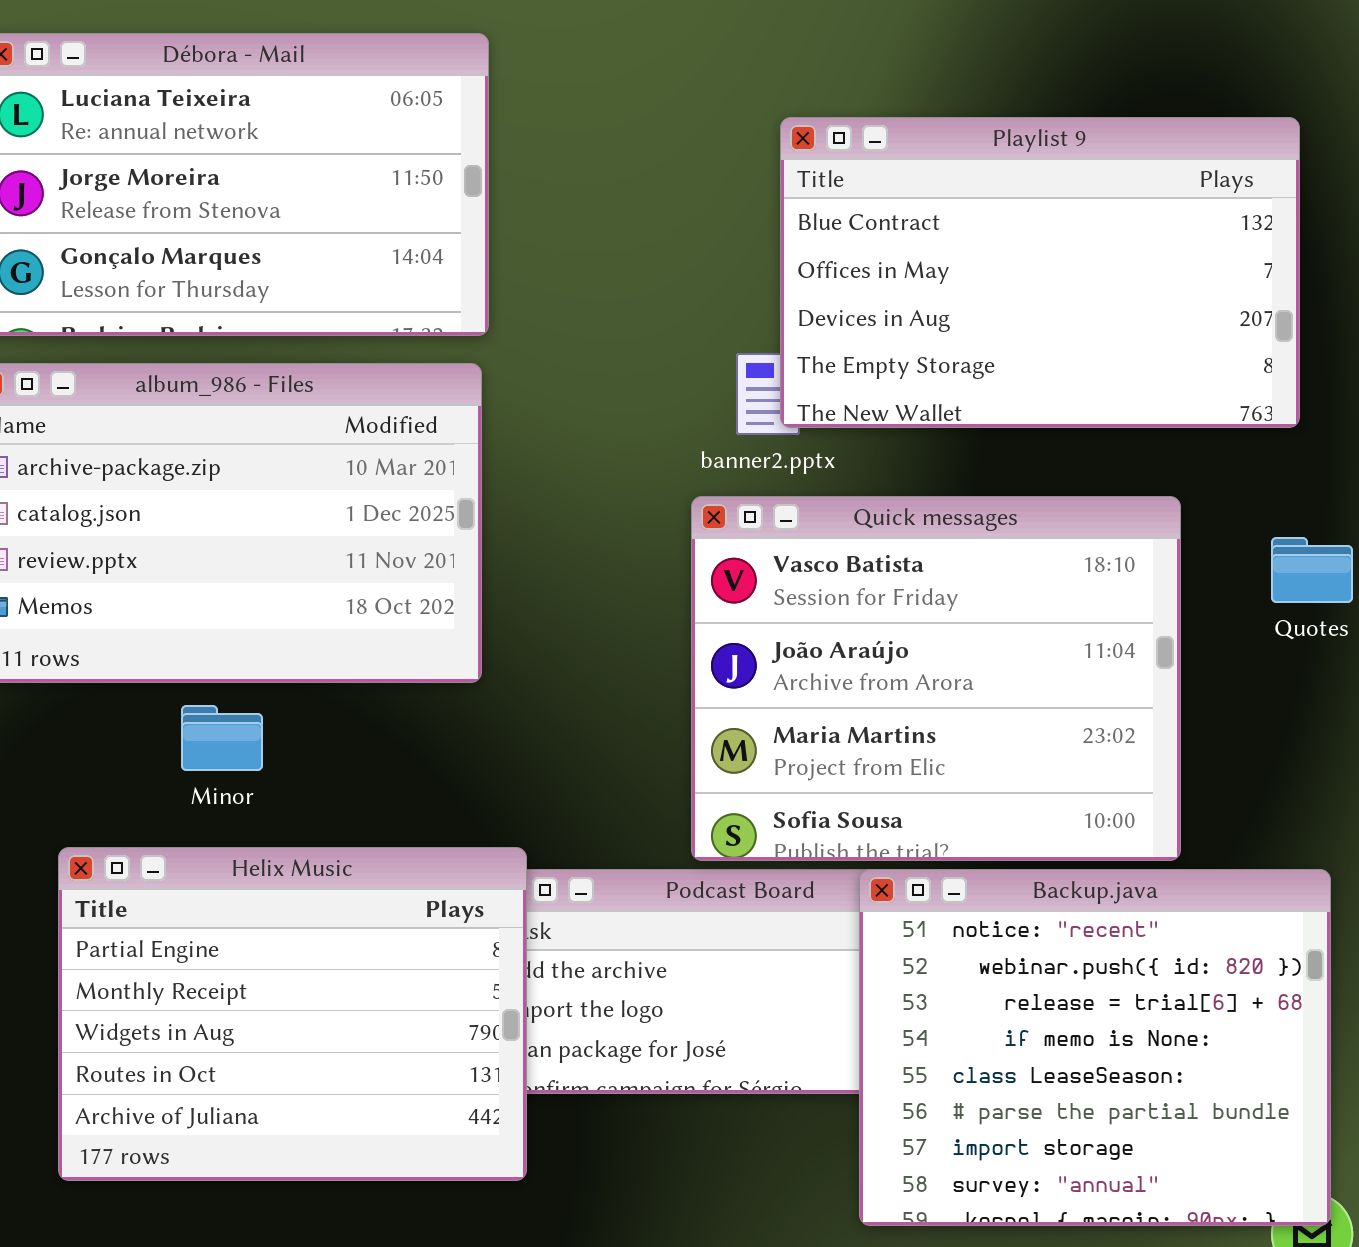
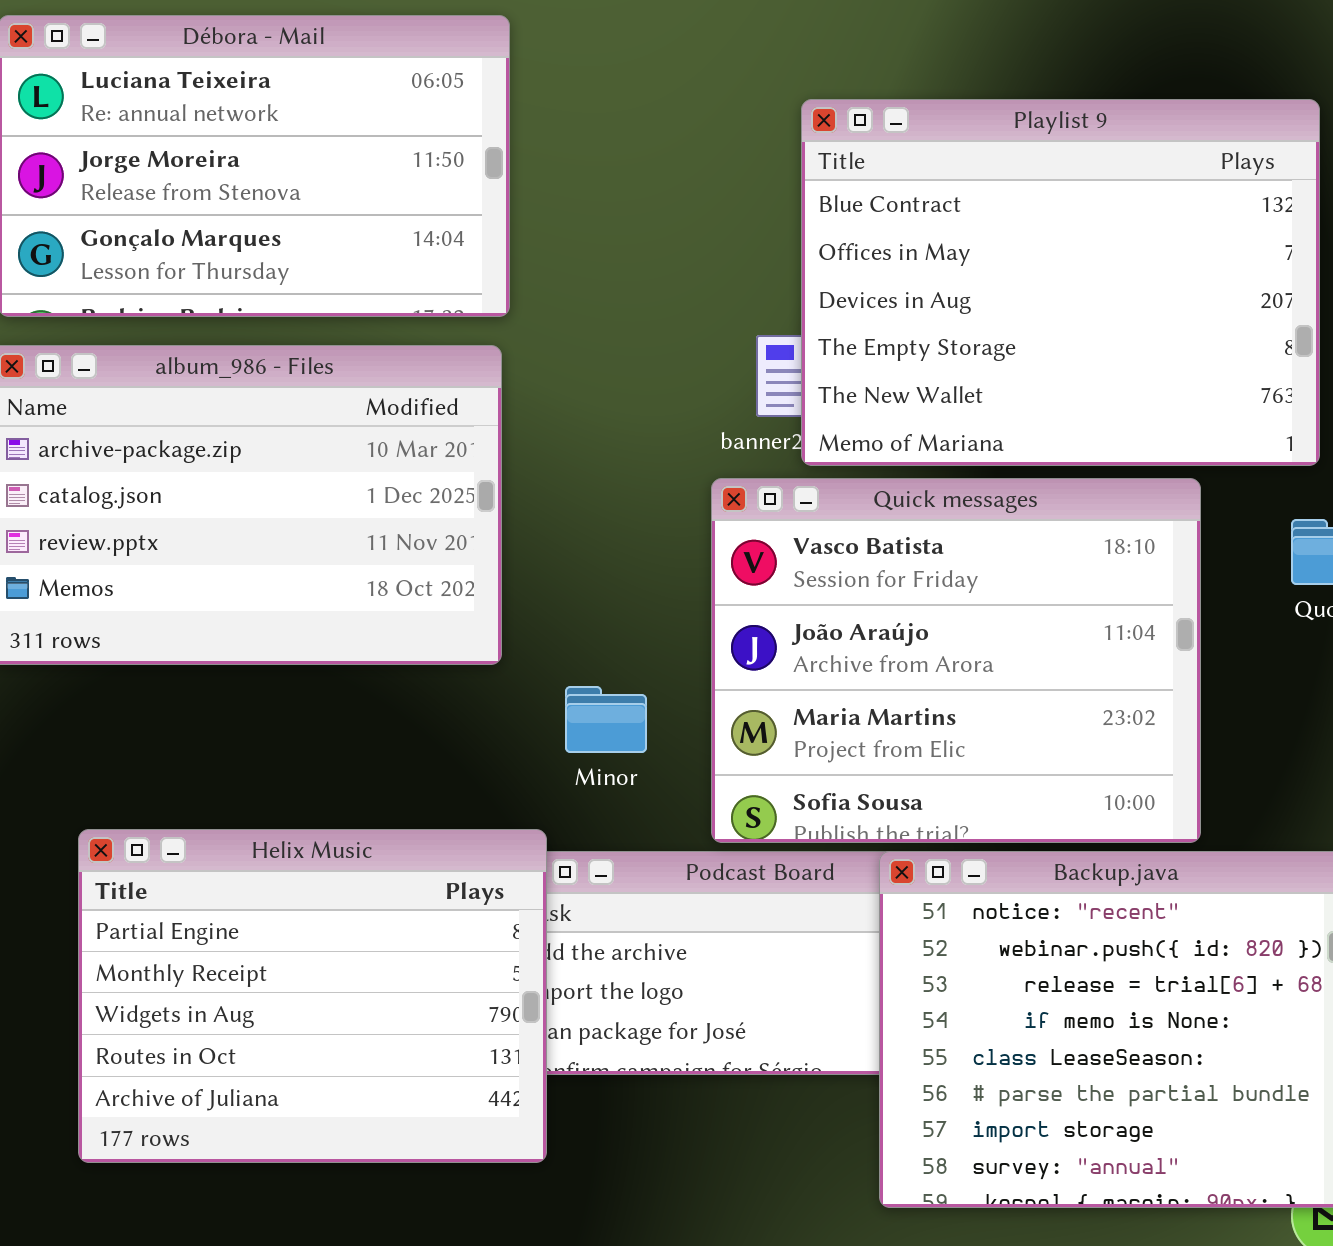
Playlist 9: [780,117,1300,428] -> [801,99,1320,466], resized
Minor: [181,705,263,771] -> [565,686,647,753], moved

